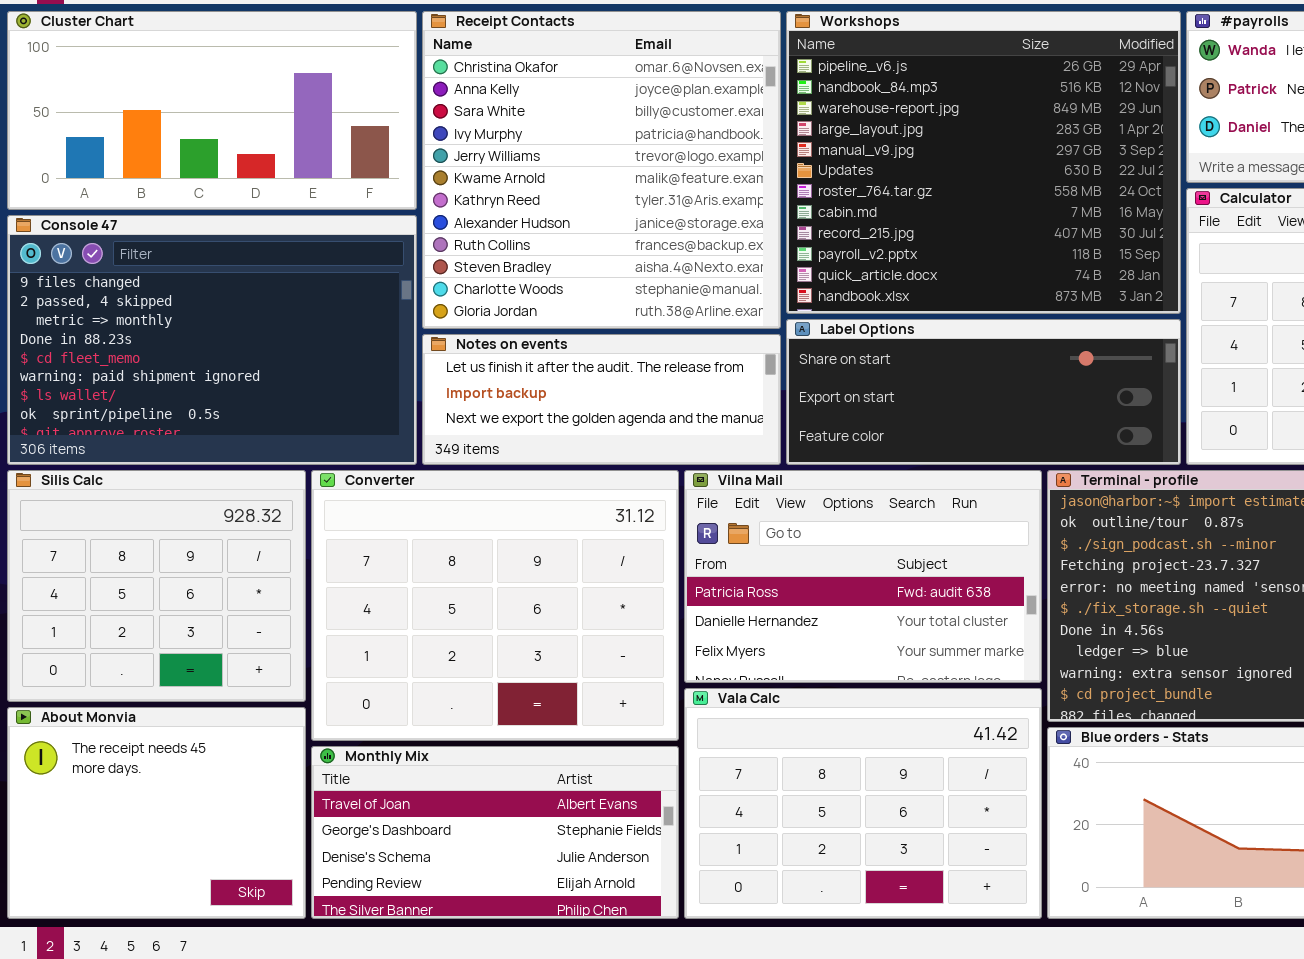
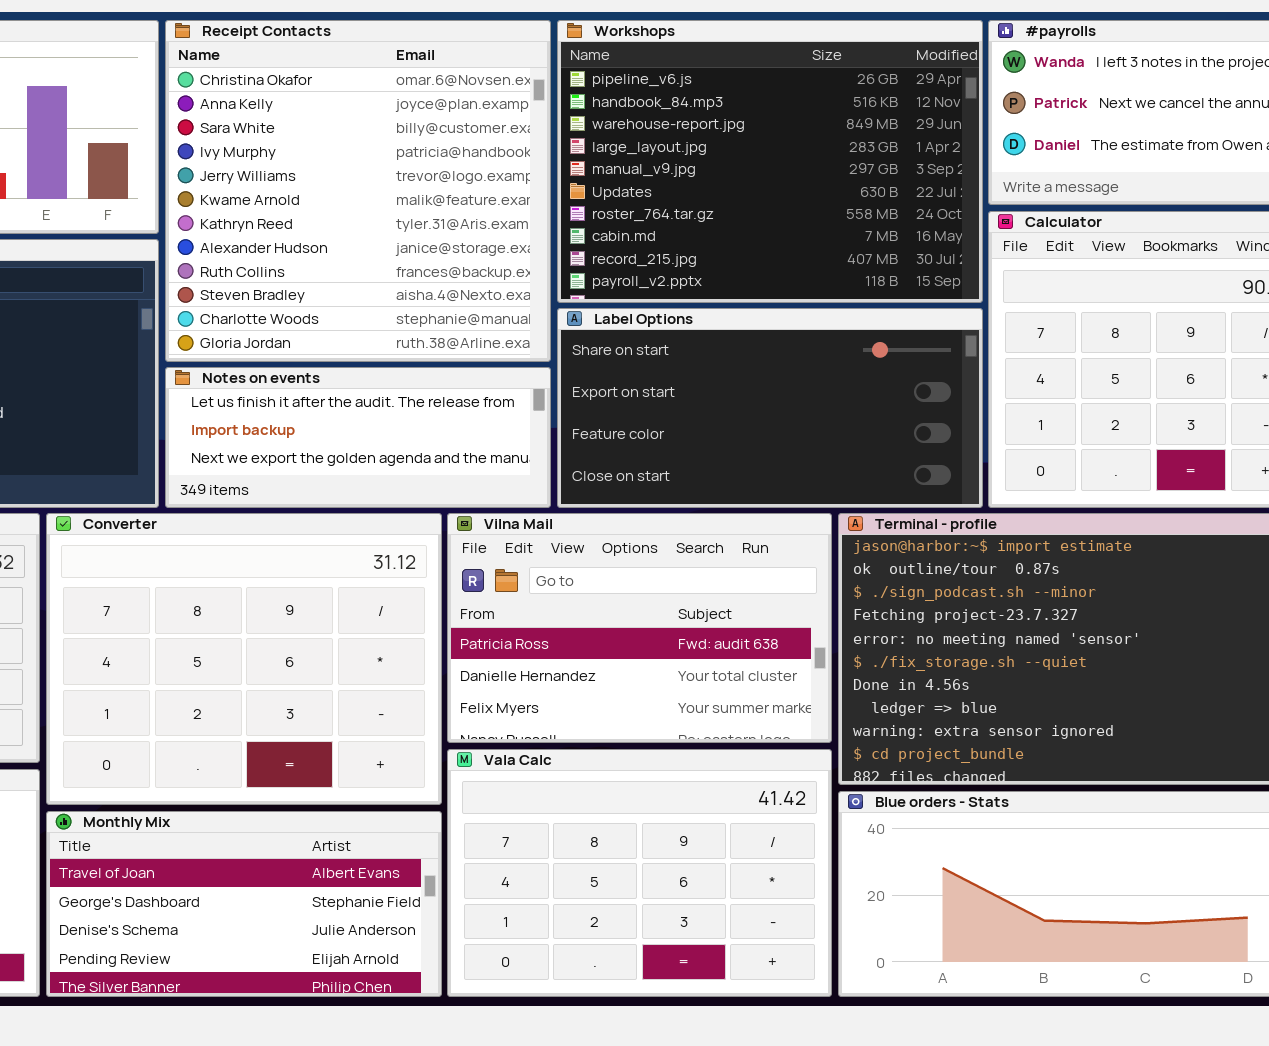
Workshops: [786,11,1181,314] -> [557,20,983,303], resized
Label Options: [786,319,1181,465] -> [557,308,983,508], resized

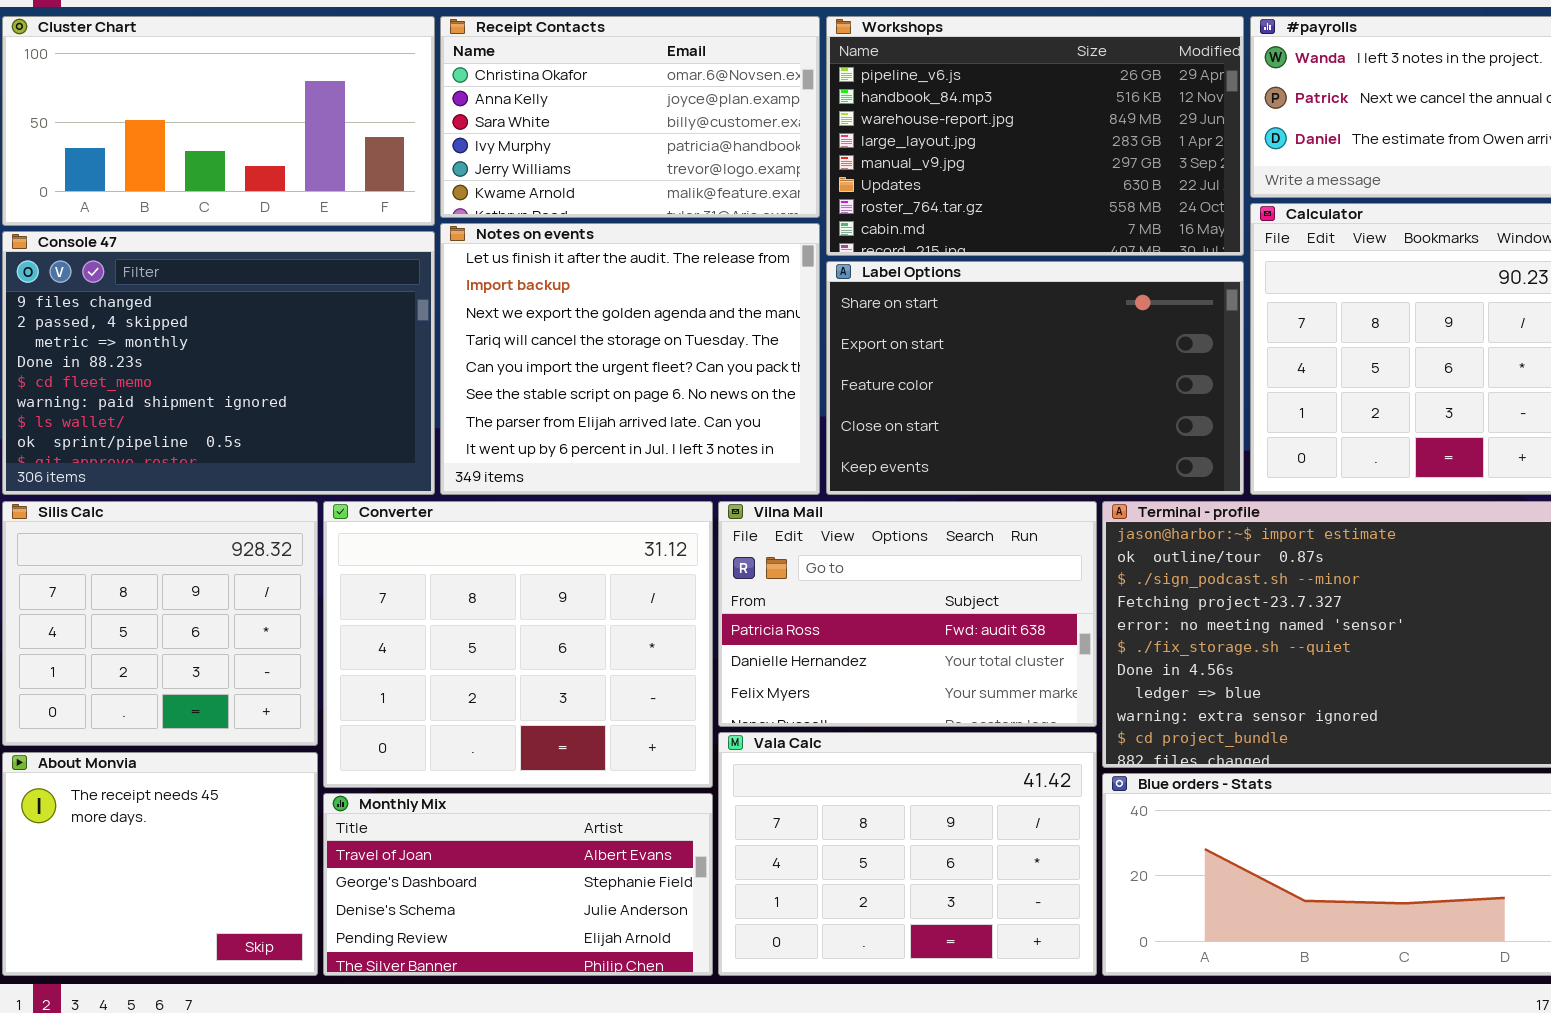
Receipt Contacts: [165,20,551,362] -> [440,16,820,218], resized
Workshops: [557,20,983,303] -> [826,16,1244,256], resized
Label Options: [557,308,983,508] -> [826,261,1244,495], resized
Notes on events: [165,367,551,508] -> [440,223,820,495], resized

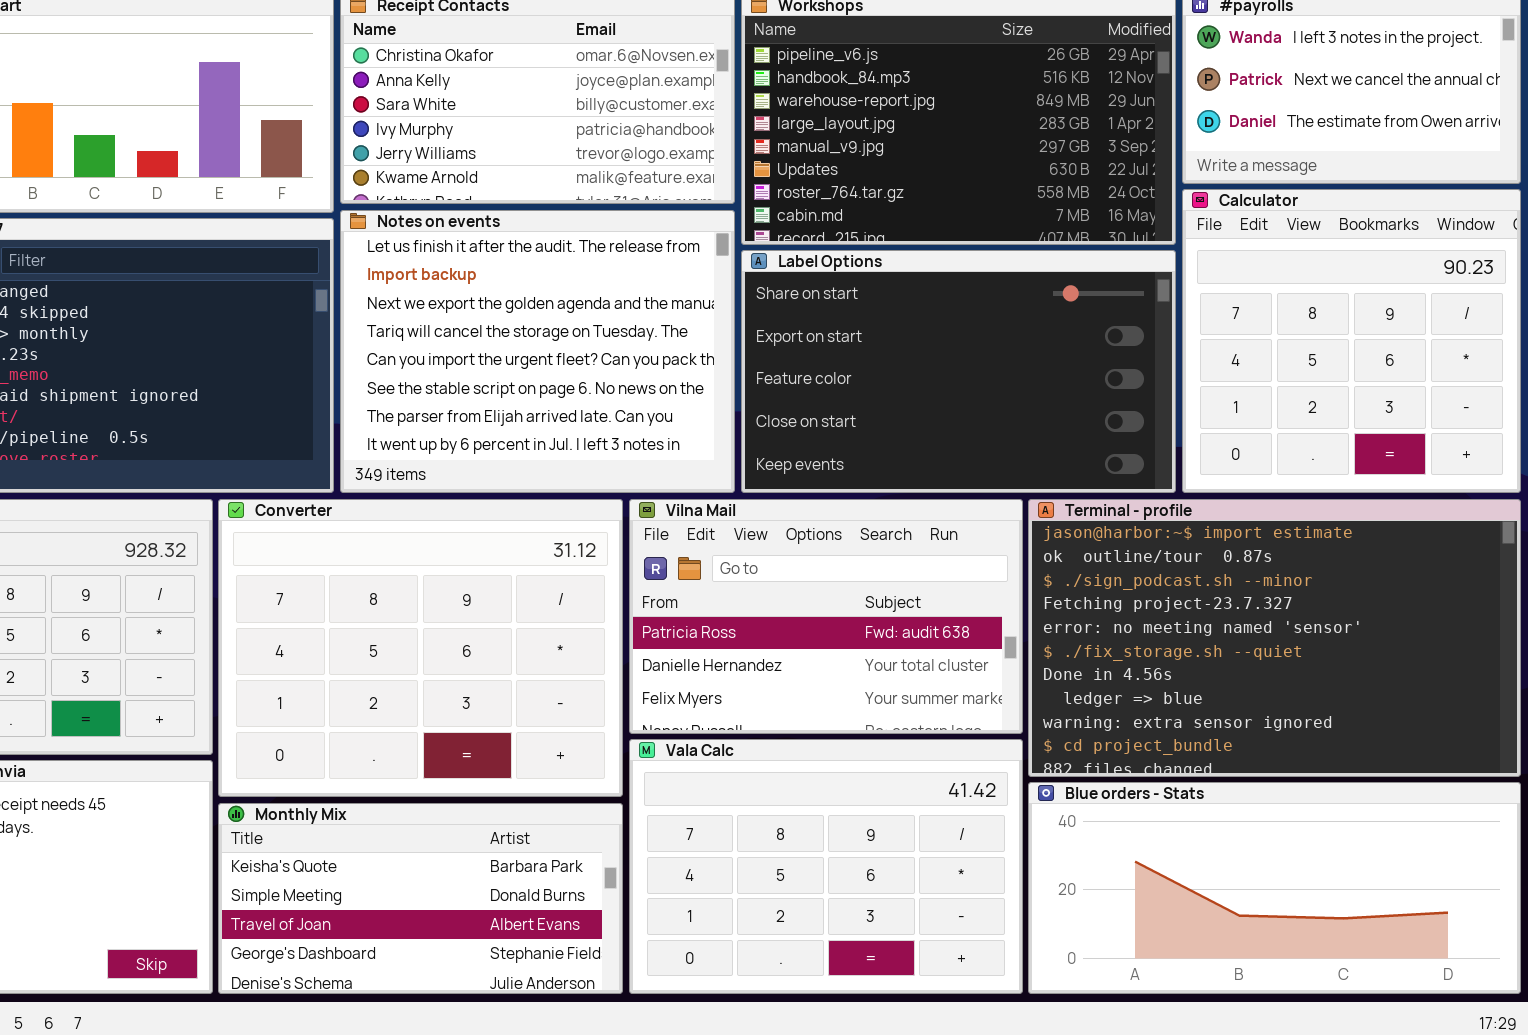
Monthly Mix: [323,793,713,976] -> [218,803,623,994], scrolled up 2 rows

